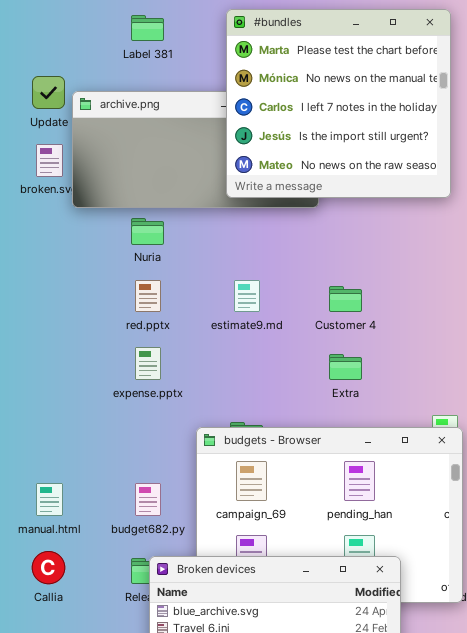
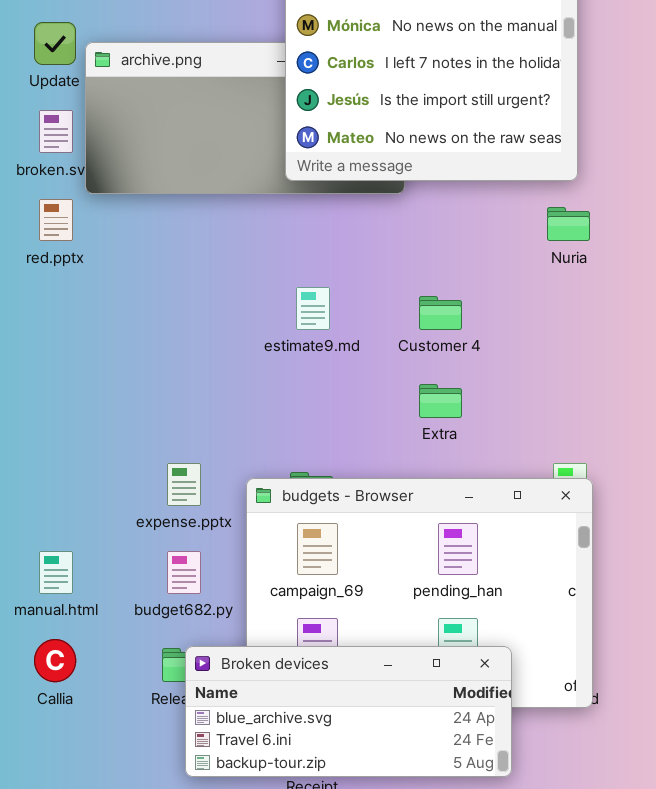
Nuria: [131,218,164,245] -> [547,207,590,241], moved
red.pptx: [135,280,161,312] -> [39,199,73,241], moved
expense.pptx: [135,347,161,380] -> [167,463,201,506], moved

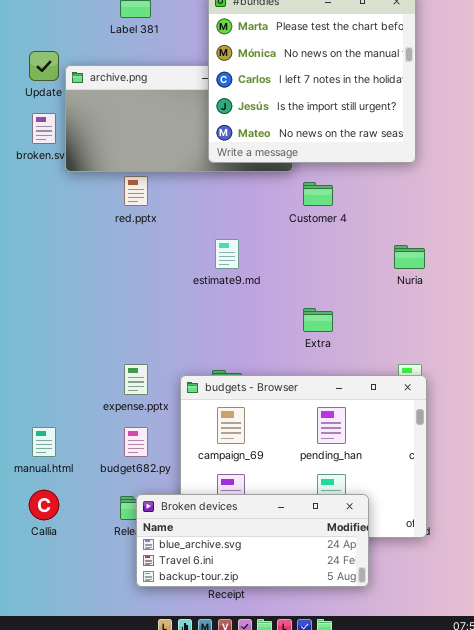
red.pptx: [39,199,73,241] -> [124,176,148,206], moved
Nuria: [547,207,590,241] -> [394,245,425,269], moved
Customer 4: [419,296,462,330] -> [303,182,333,206], moved

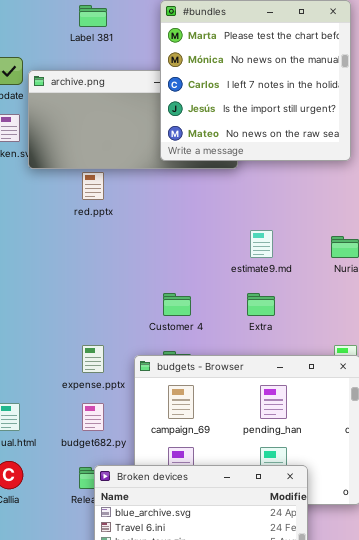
Customer 4: [303,182,333,206] -> [163,293,191,316], moved
estimate9.md: [215,239,239,269] -> [250,230,273,258], moved

